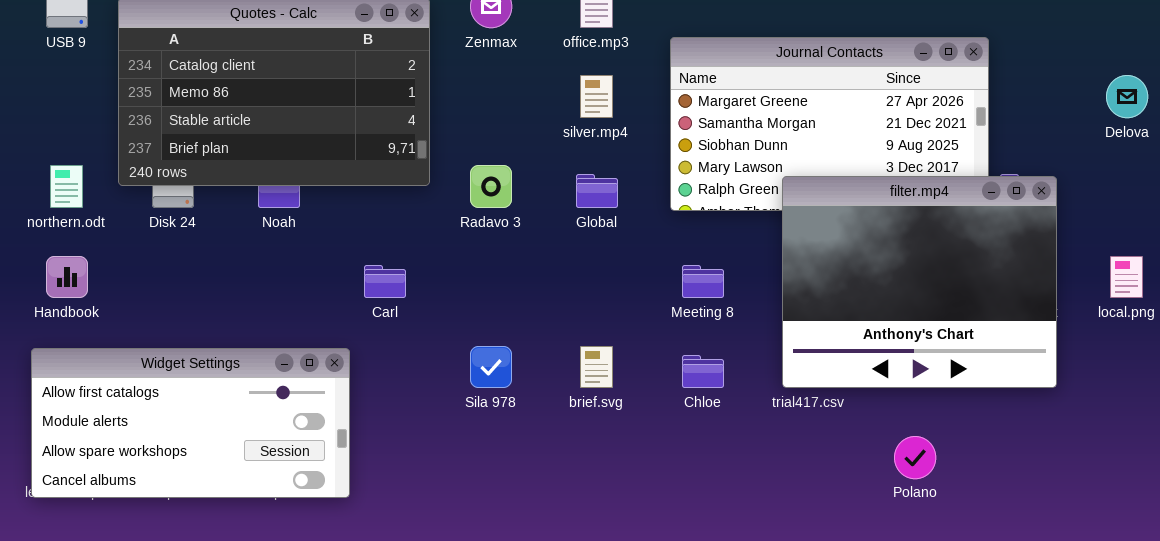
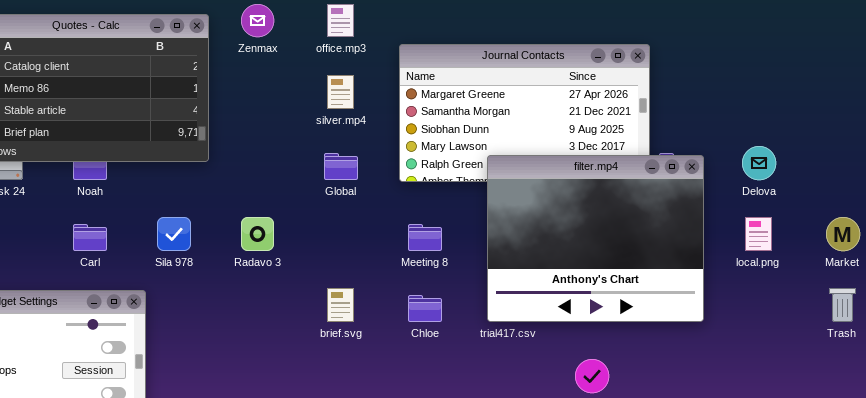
Delova: [1106,75,1148,118] -> [742,146,776,180], moved
Radavo 3: [470,165,512,208] -> [241,217,274,251], moved
Carl: [364,265,406,298] -> [73,224,107,251], moved
Sila 978: [470,346,512,388] -> [157,217,191,251], moved

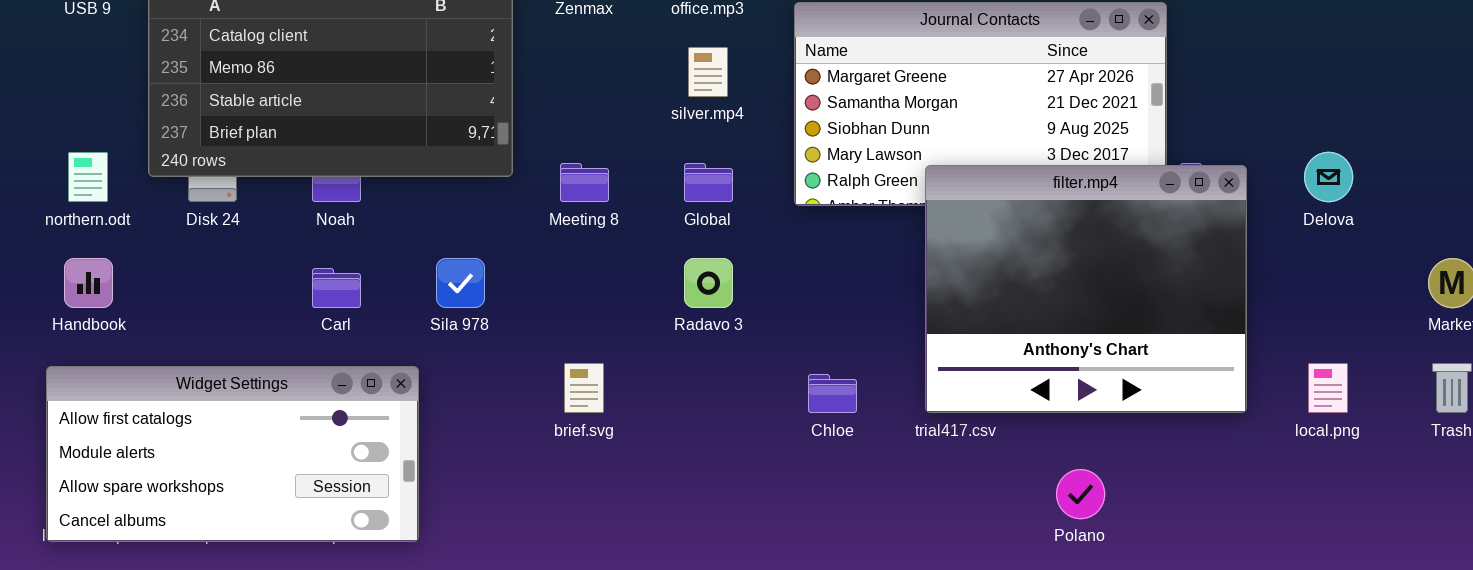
Radavo 3: [241,217,274,251] -> [684,258,733,308], moved
local.png: [745,217,772,251] -> [1308,363,1348,413], moved
Meeting 8: [408,224,442,251] -> [560,163,609,202], moved
brief.svg: [327,288,354,322] -> [564,363,604,413], moved

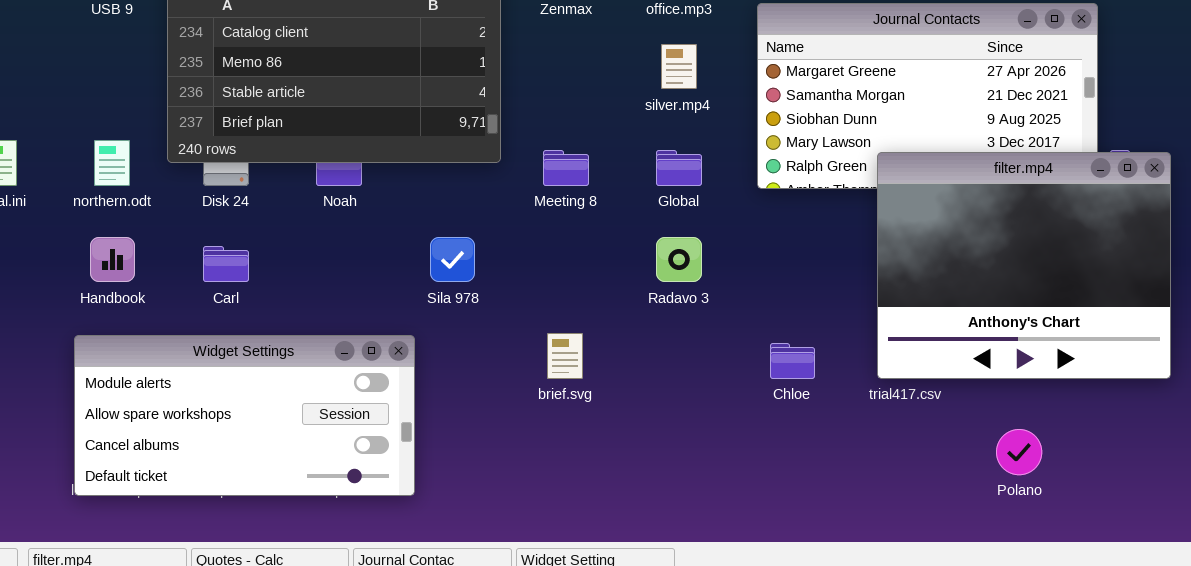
Carl: [312,268,361,308] -> [203,246,249,282], moved
Widget Settings: [46,366,419,542] -> [74,335,415,496], scrolled down 1 row

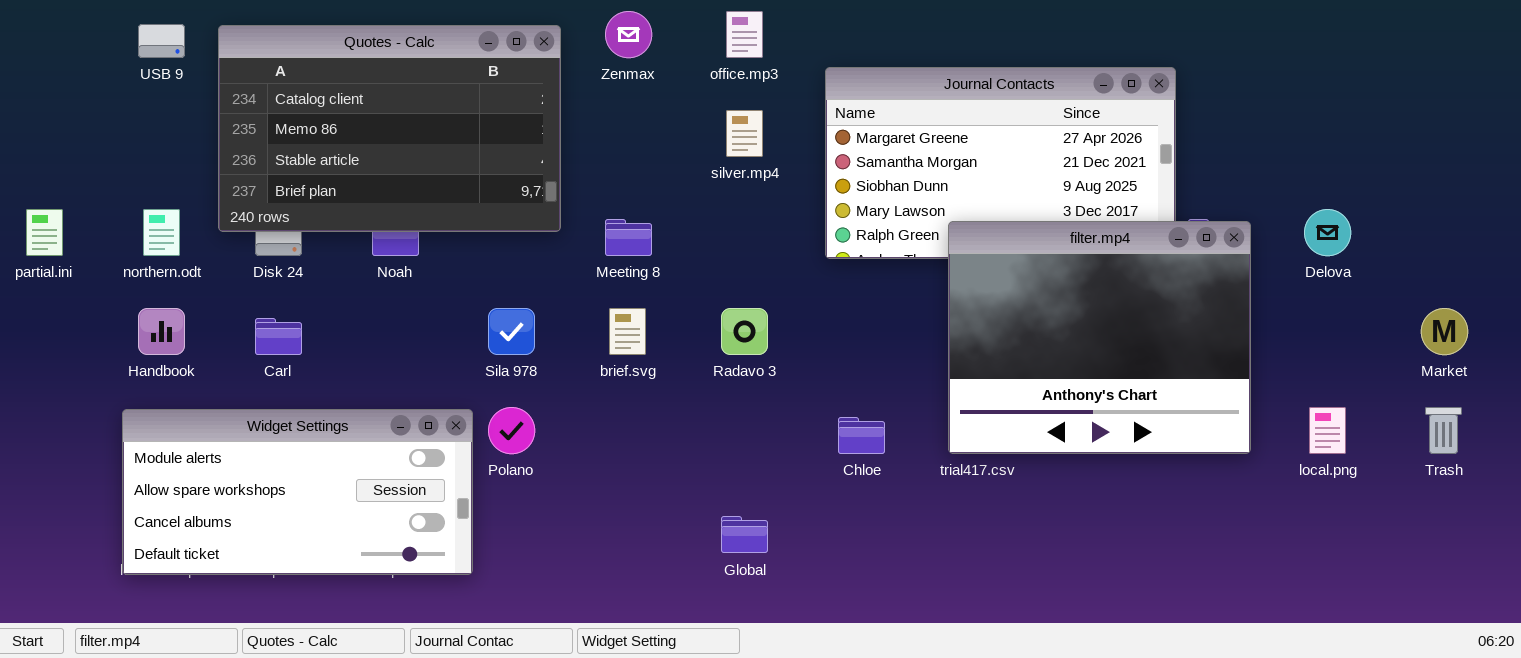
Global: [656,150,702,186] -> [721,516,768,553], moved
brief.svg: [547,333,583,379] -> [609,308,646,355], moved
Polano: [996,429,1042,475] -> [488,407,535,454], moved

